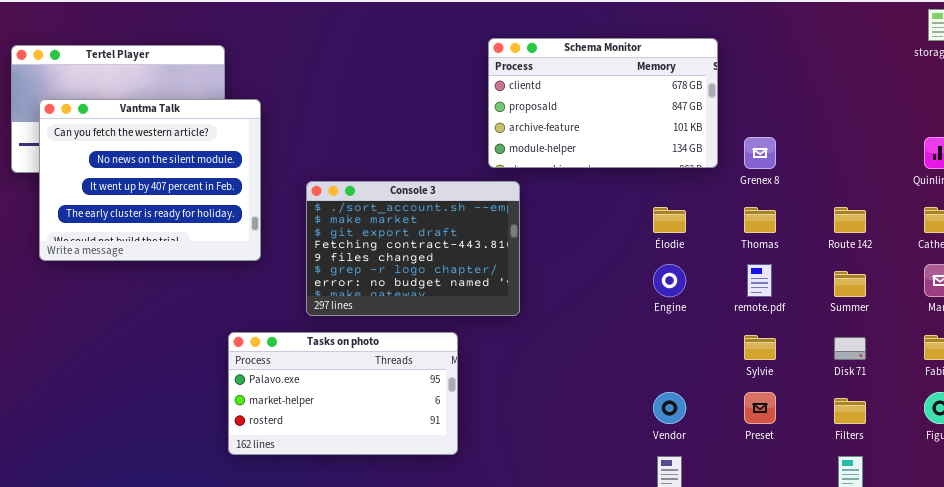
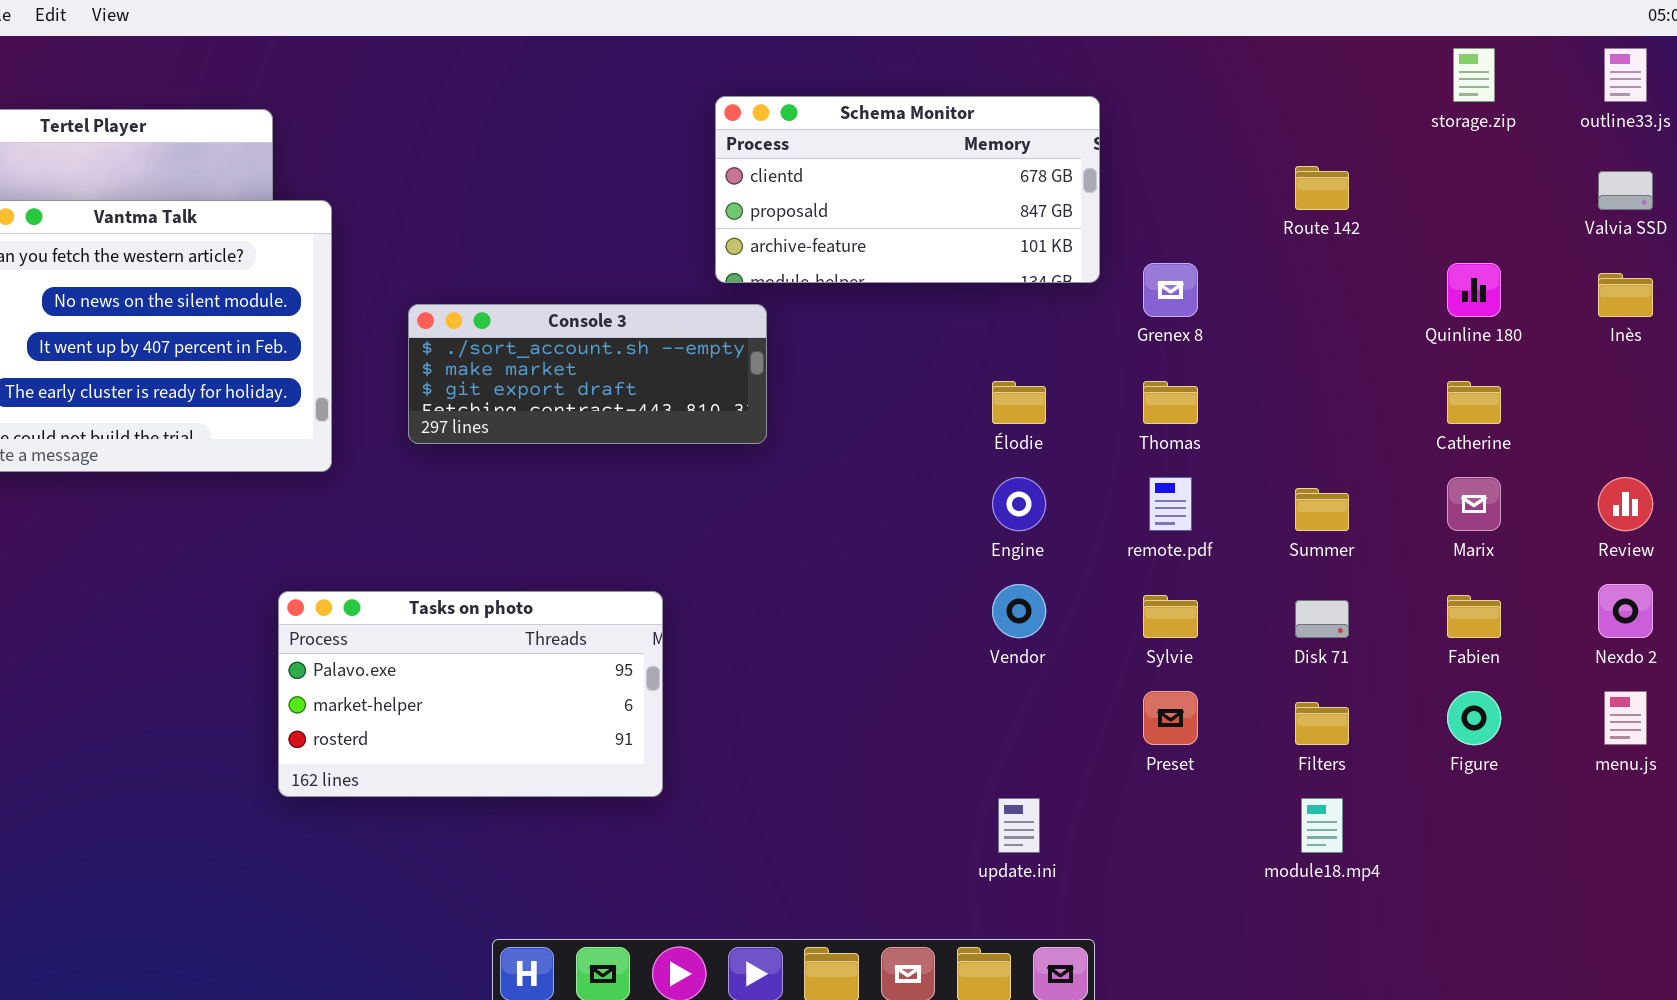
Schema Monitor: [488,38,718,168] -> [715,96,1100,283], resized
Console 3: [306,181,520,316] -> [408,304,767,444], moved, resized
Route 142: [834,207,866,233] -> [1295,166,1349,210], moved
Vendor: [653,392,686,424] -> [992,584,1046,638], moved

